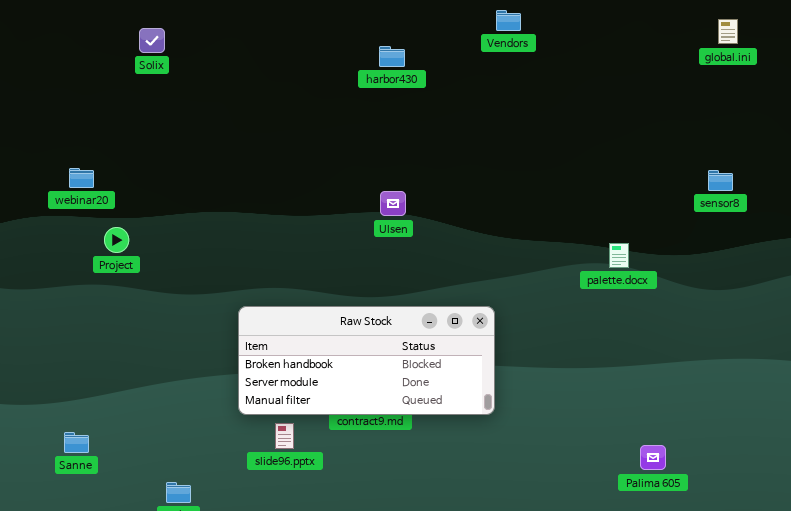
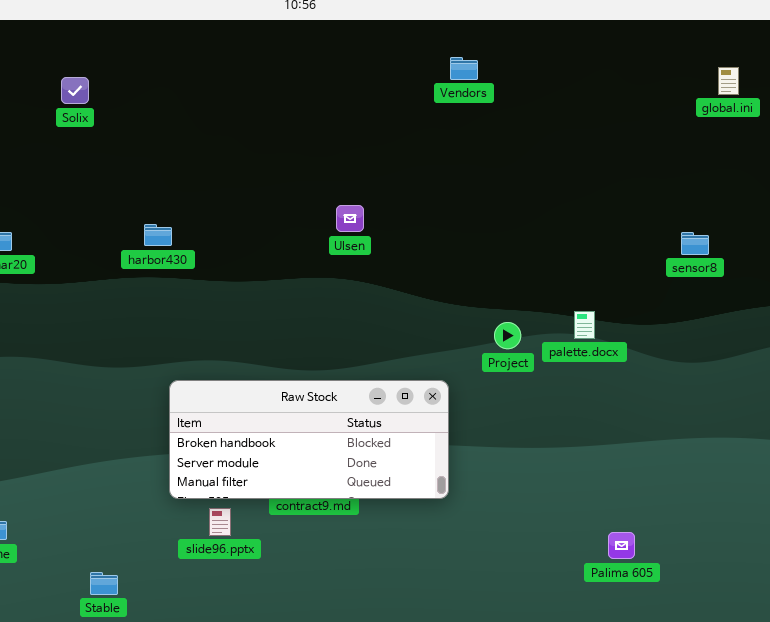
global.ini: [718,19,738,44] -> [718,67,739,95], moved
harbor430: [379,46,405,67] -> [144,224,172,246], moved
Ulsen: [380,191,406,216] -> [336,205,364,232], moved
Project: [104,227,129,253] -> [494,322,521,349], moved

